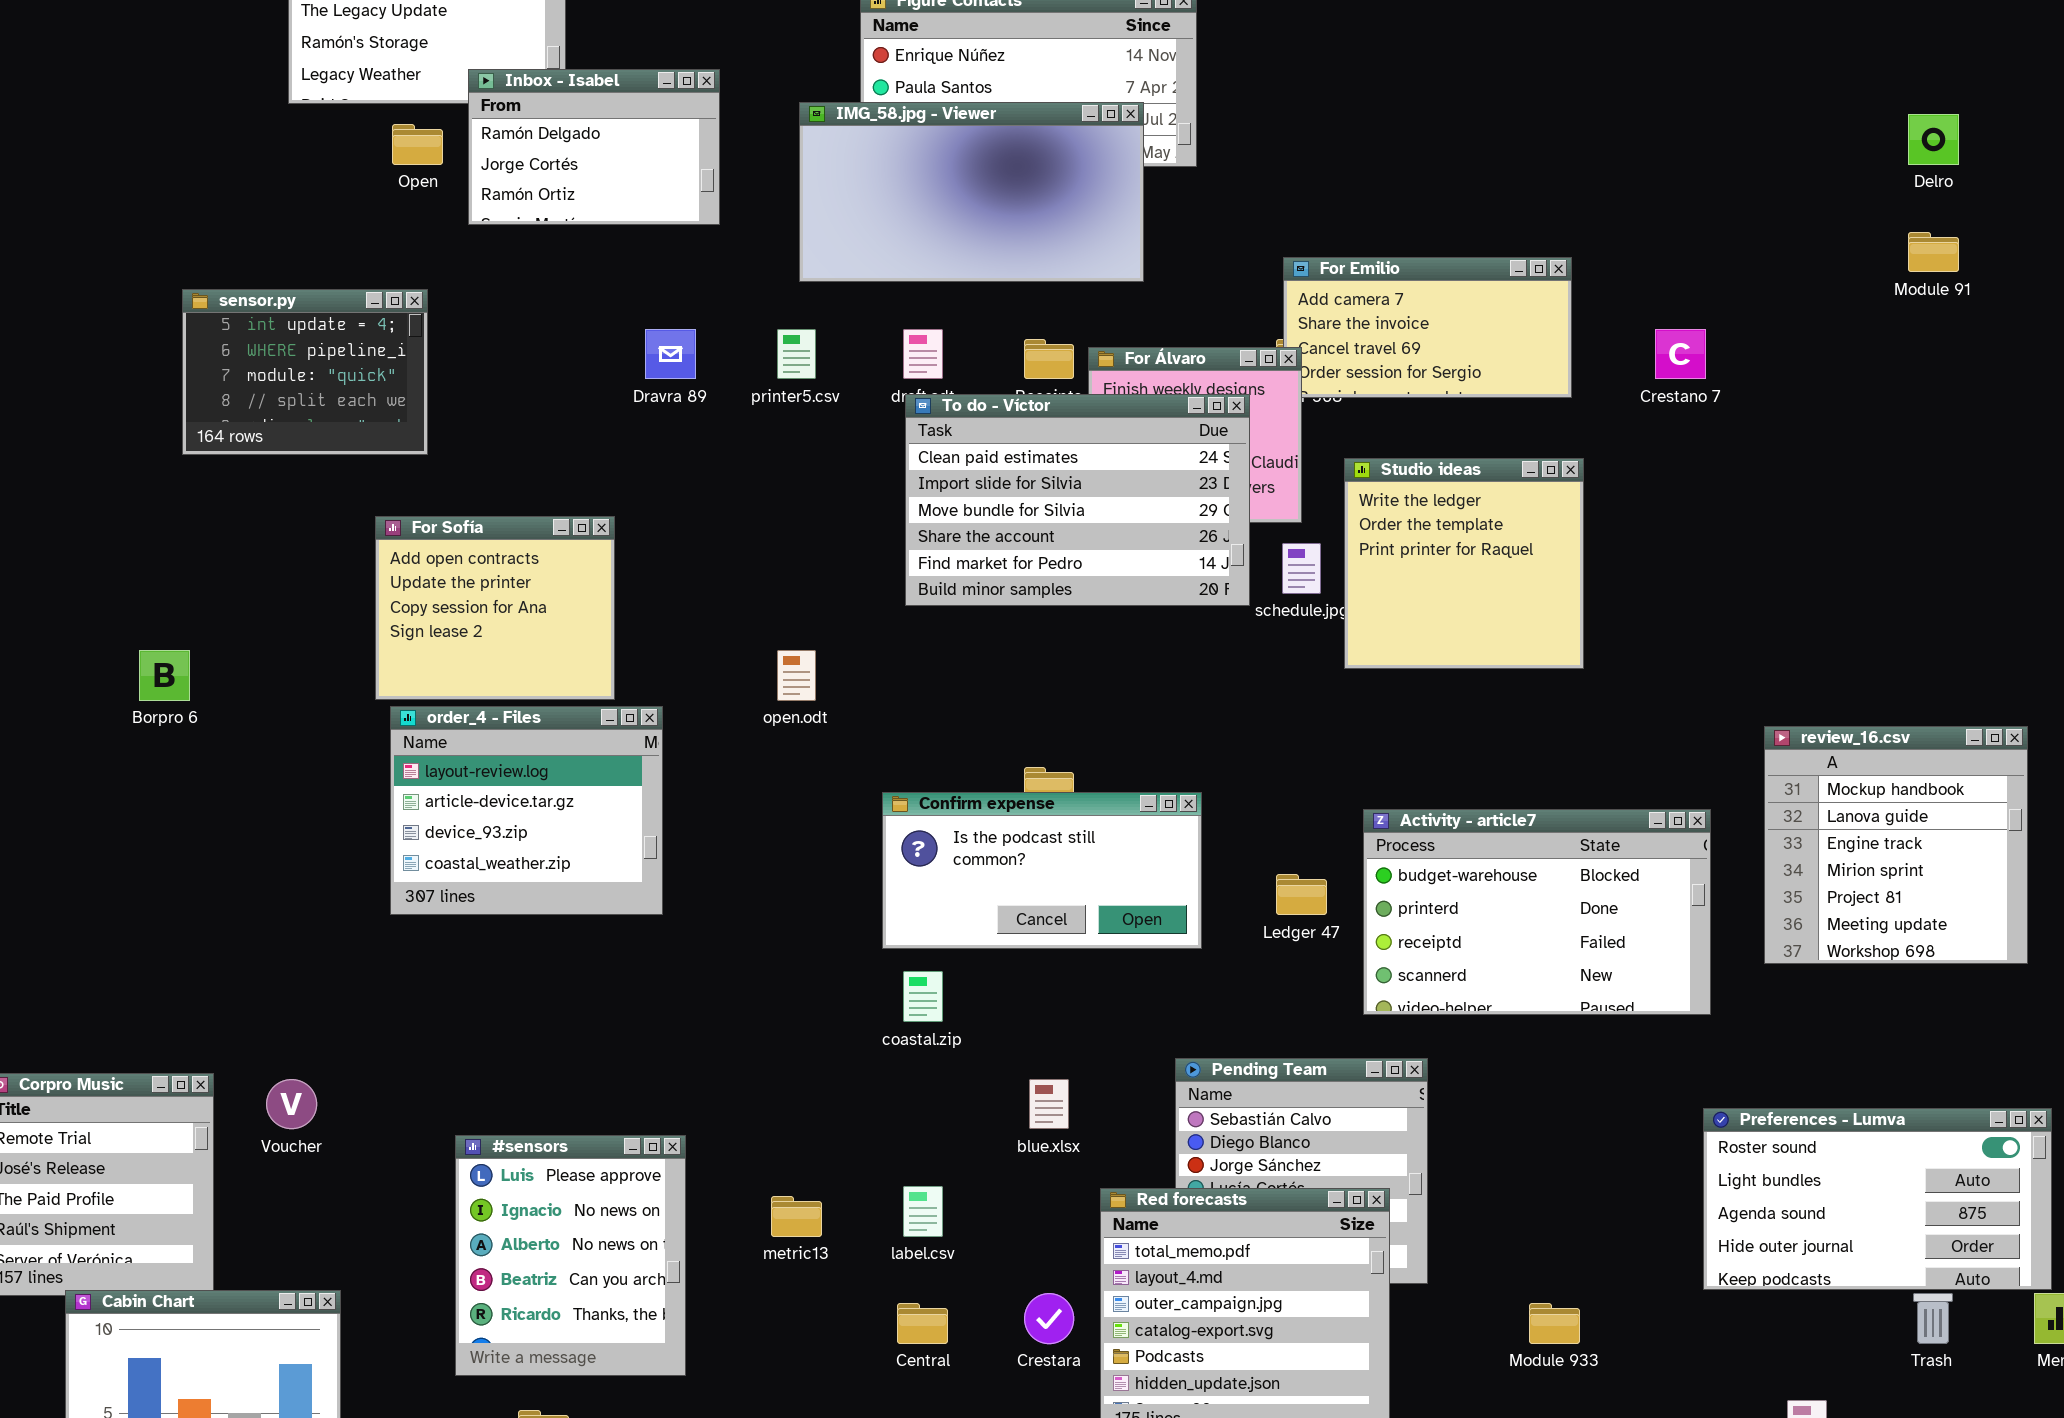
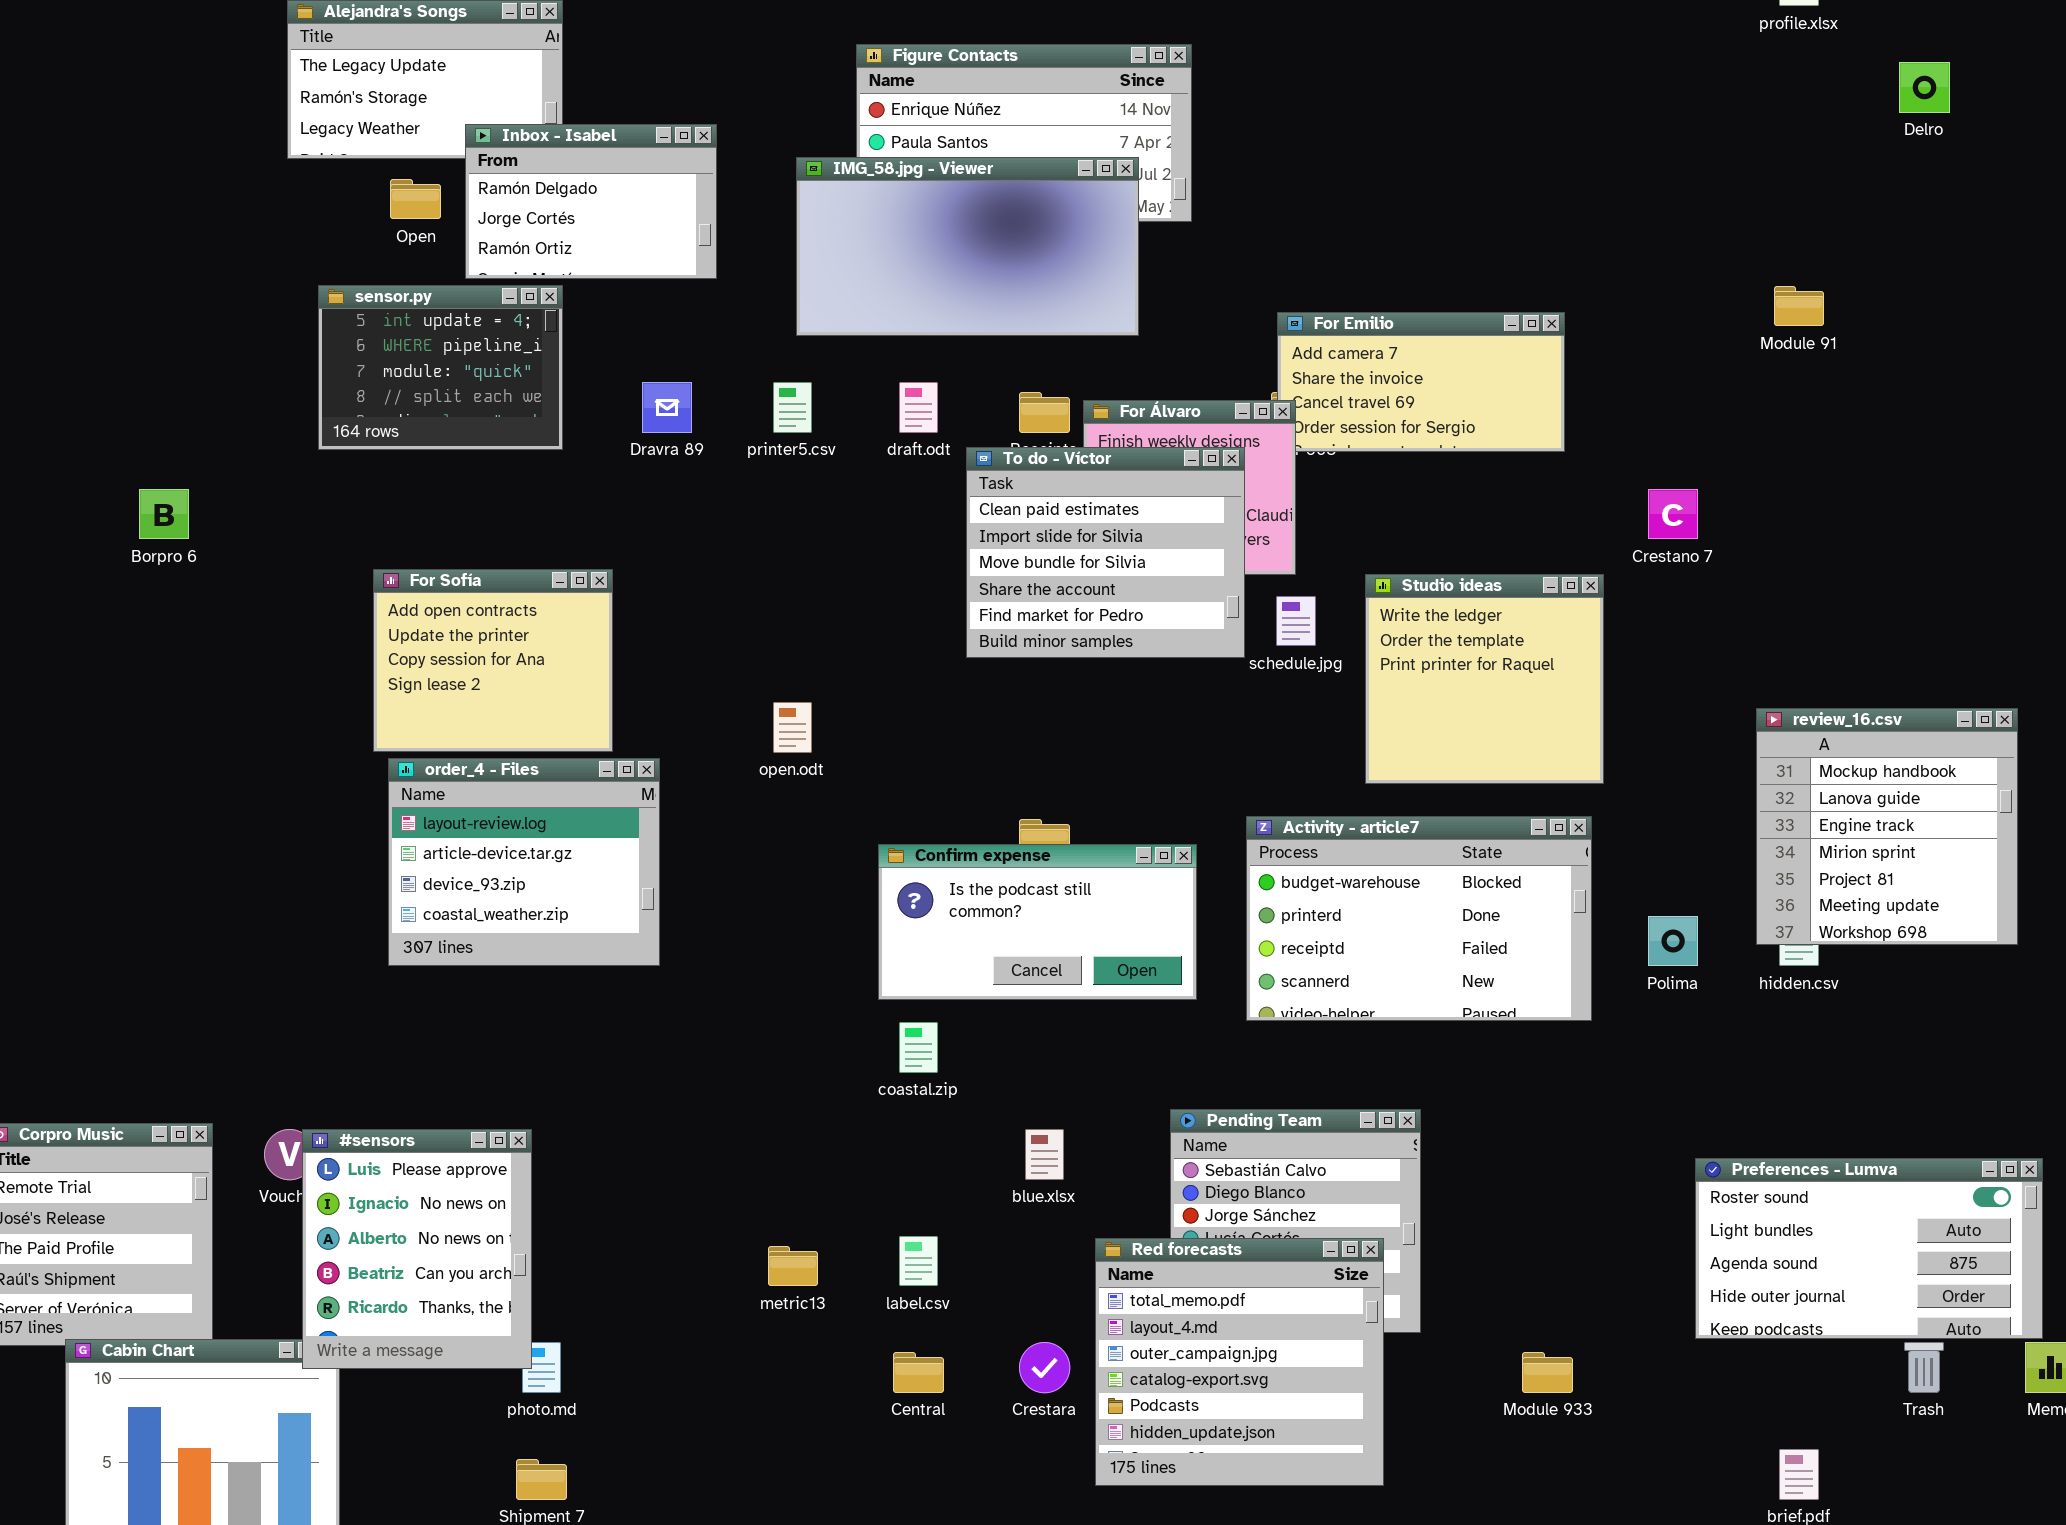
Delro: [1908,114,1959,165] -> [1899,62,1950,113], moved
Module 91: [1908,232,1959,272] -> [1774,286,1824,326], moved
sensor.py: [182,289,428,455] -> [318,285,563,450], moved
Crestano 7: [1655,329,1706,379] -> [1648,489,1698,539], moved
To do - Víctor: [905,394,1250,606] -> [966,447,1245,658], resized
Studio ideas: [1344,458,1584,669] -> [1365,574,1604,784], moved
Borpro 6: [139,650,190,701] -> [139,489,189,539], moved
review_16.csv: [1764,726,2028,964] -> [1756,708,2018,945], moved
Activity - article7: [1363,809,1711,1015] -> [1246,816,1592,1021], moved
#sensors: [455,1135,686,1376] -> [302,1129,532,1369], moved

